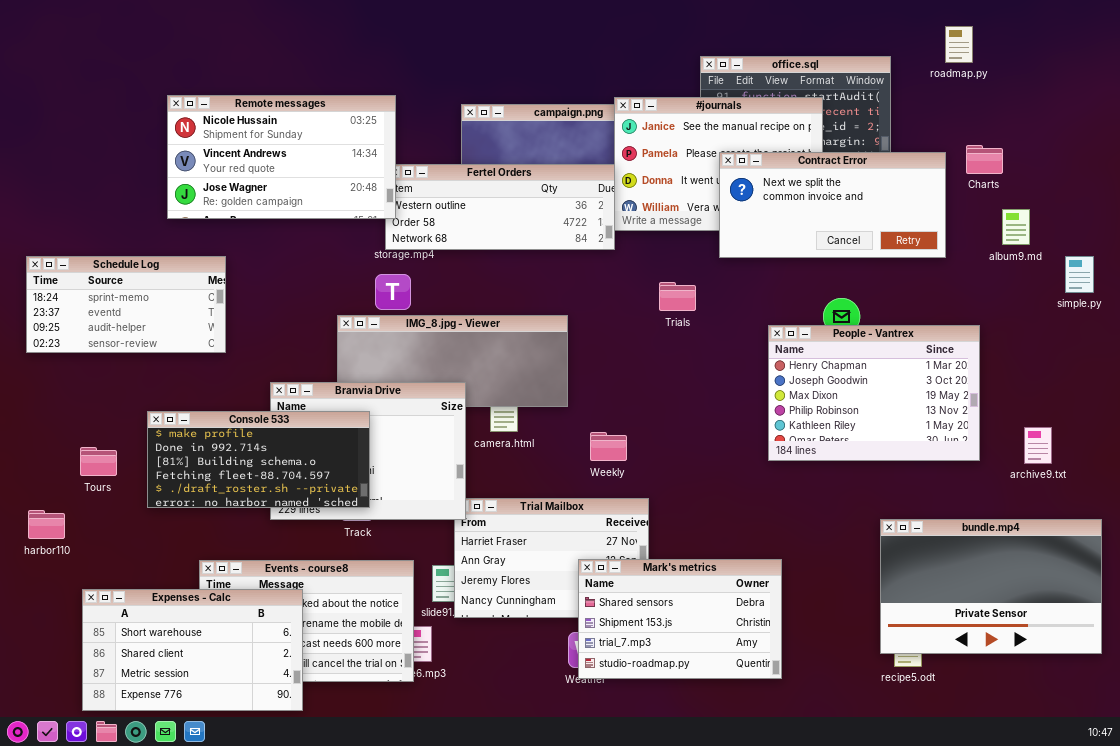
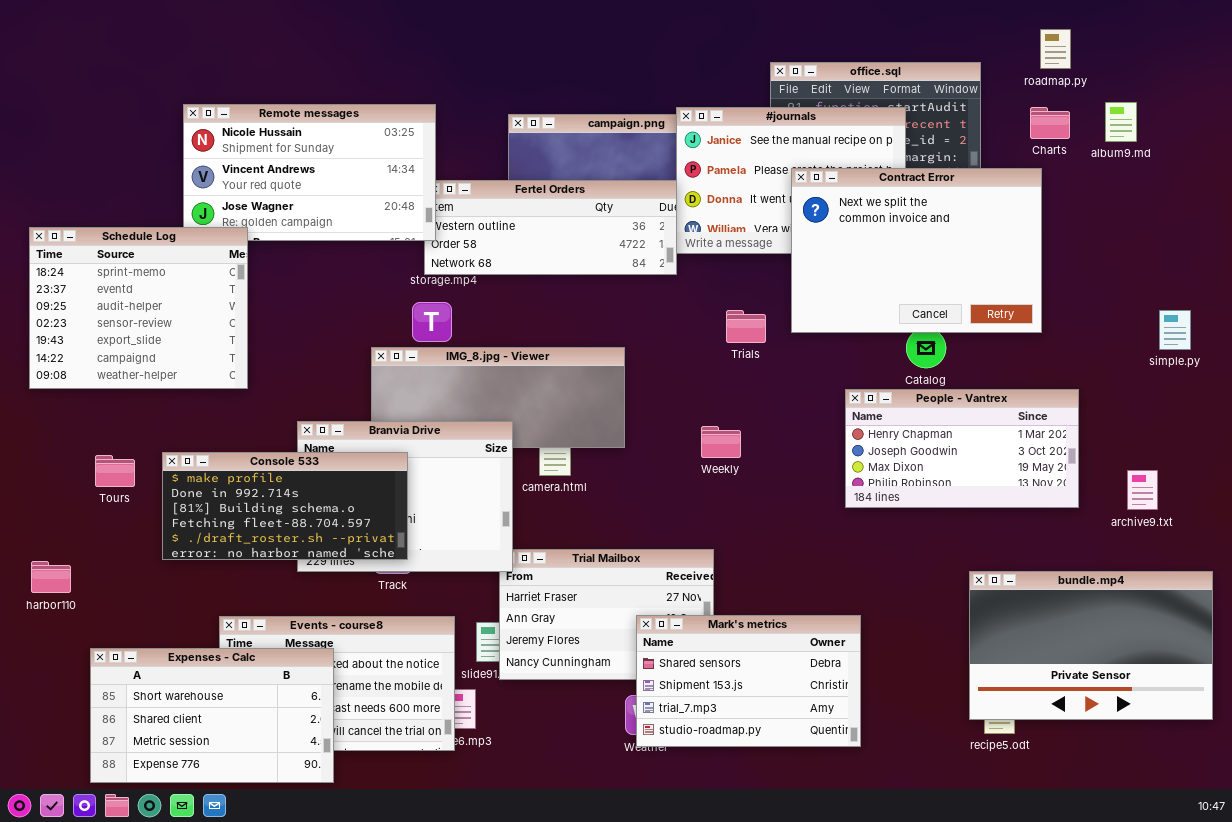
Charts: [966,145,1003,174] -> [1030,107,1070,139], moved
Contract Error: [719,152,946,258] -> [791,168,1042,333], resized
album9.md: [1002,209,1030,245] -> [1105,102,1137,142], moved
Schedule Log: [26,256,226,353] -> [29,227,248,389], resized
simple.py: [1065,256,1094,293] -> [1159,310,1191,350], moved
People - Vantrex: [768,325,980,461] -> [845,389,1079,508], resized
Weekly: [590,432,627,461] -> [701,426,741,458], moved
Tours: [80,447,117,476] -> [95,455,135,487], moved

